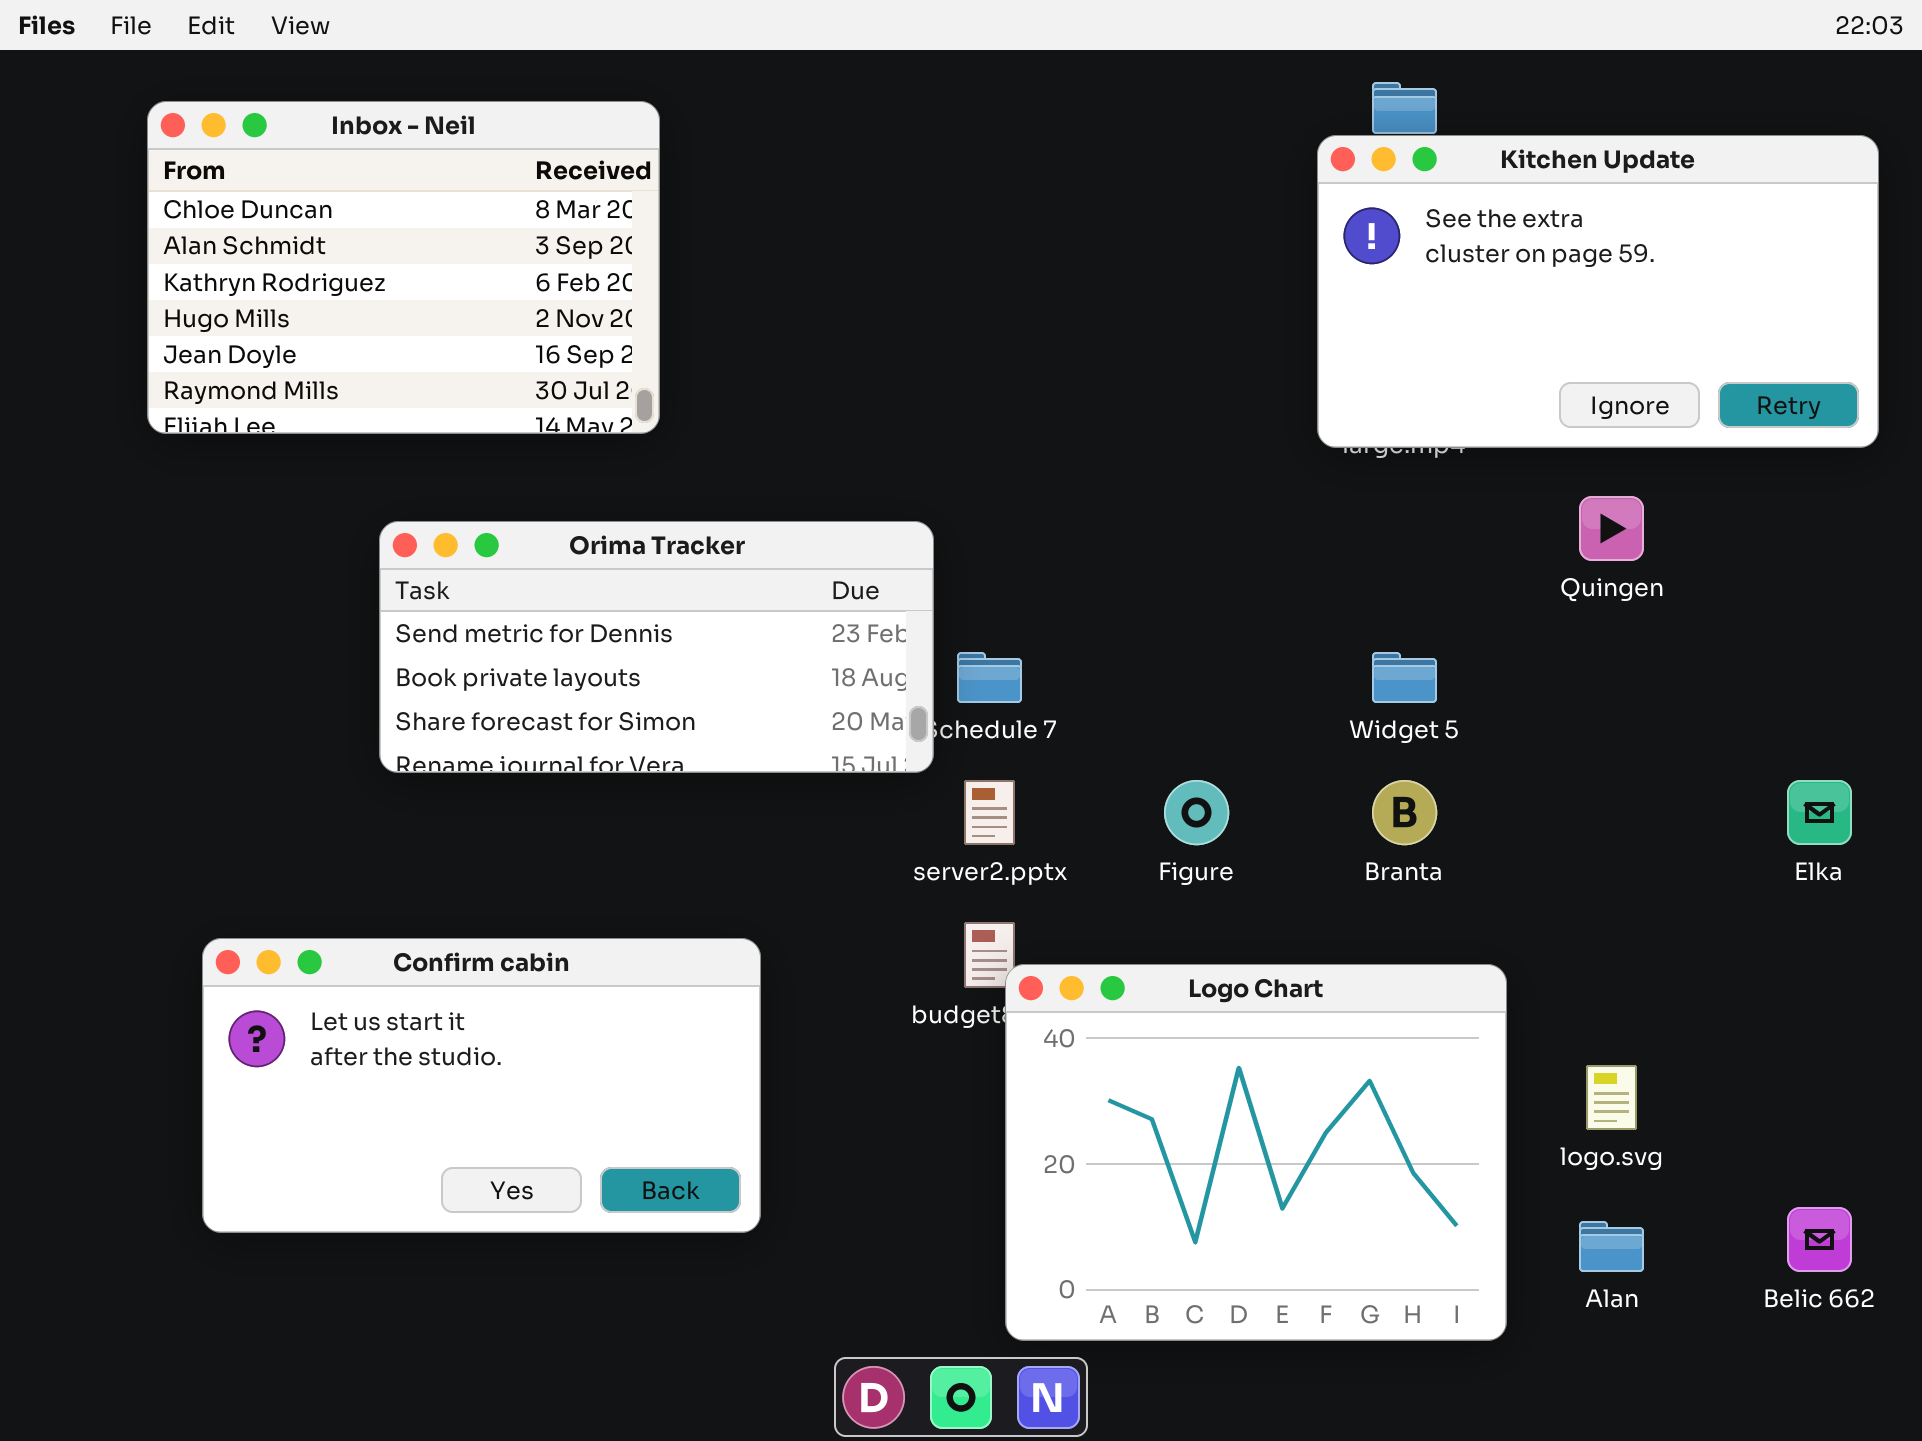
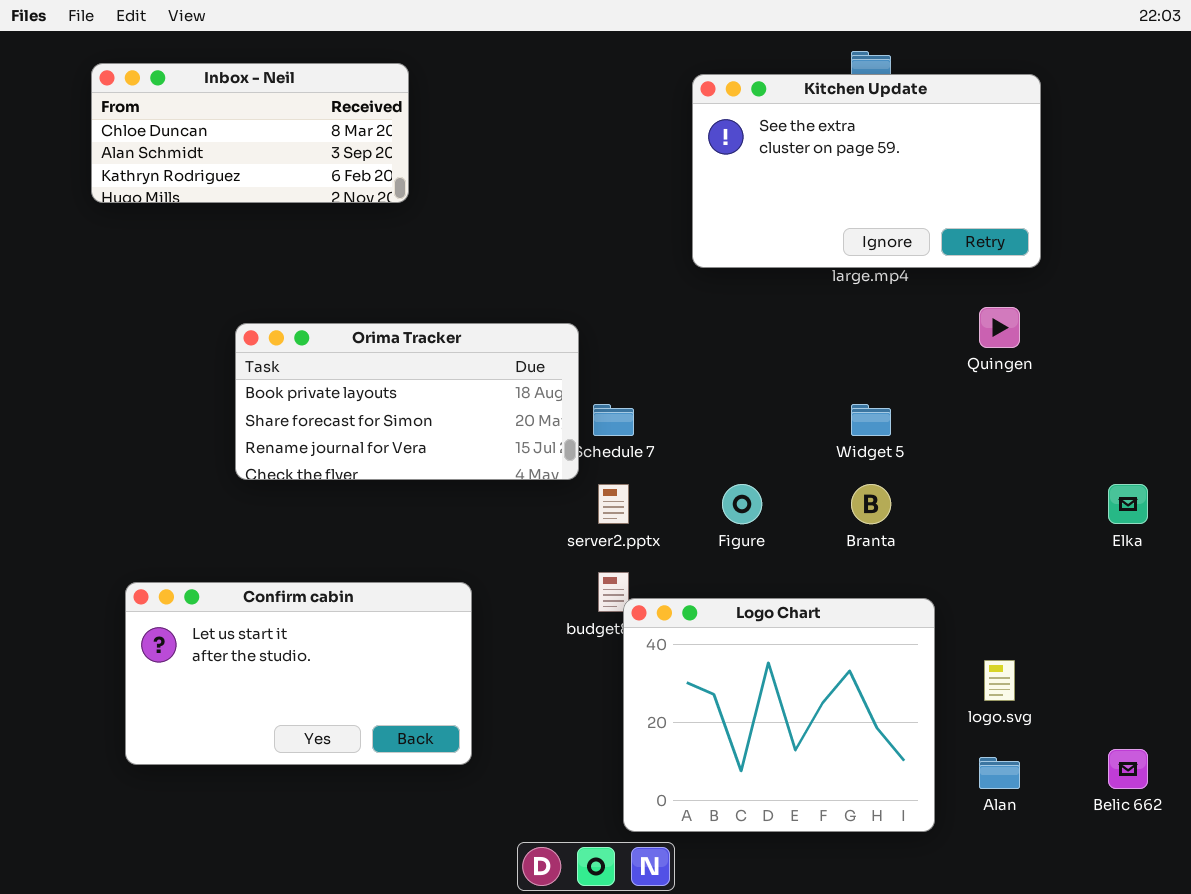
Inbox - Neil: [147,101,660,434] -> [91,63,409,203], resized
Kitchen Update: [1317,135,1879,448] -> [692,74,1041,268], moved
Orima Tracker: [379,521,934,773] -> [235,323,579,480], scrolled down 1 row

